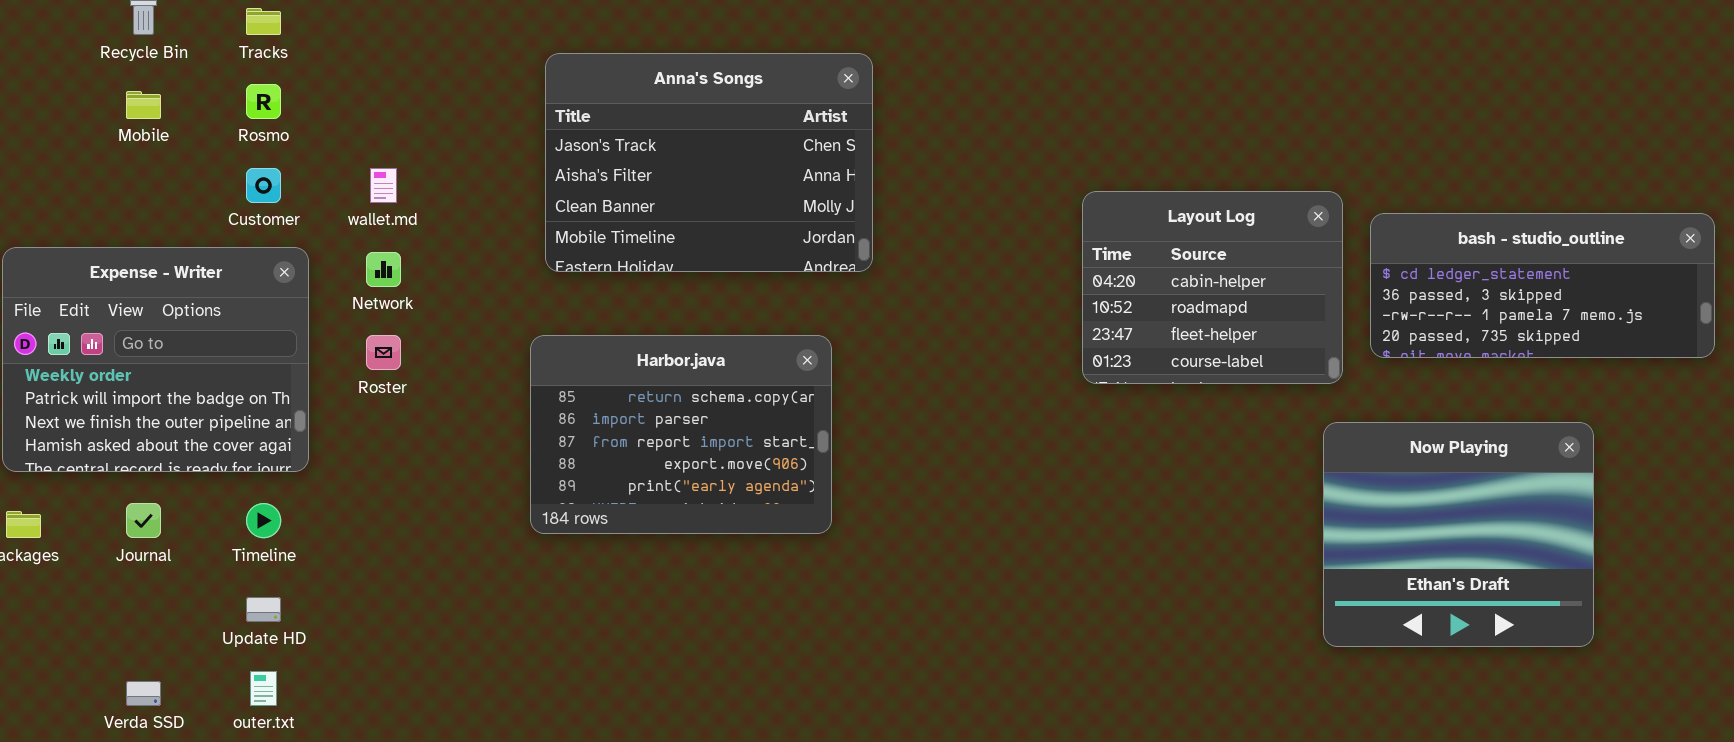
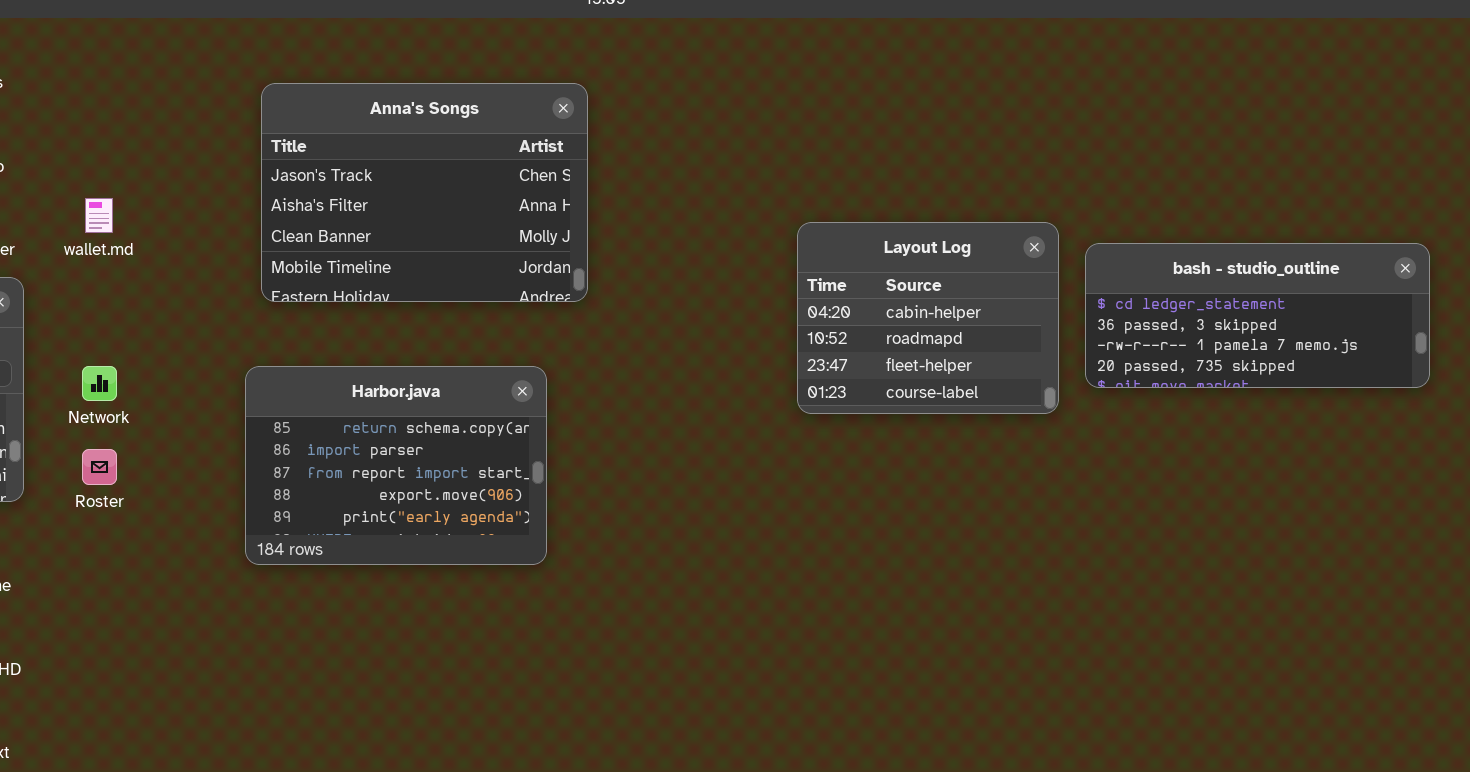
Network: [366,252,401,287] -> [82,366,117,401], moved
Roster: [366,335,401,370] -> [82,449,117,485], moved
Now Playing: [1323,422,1594,647] -> none, closed

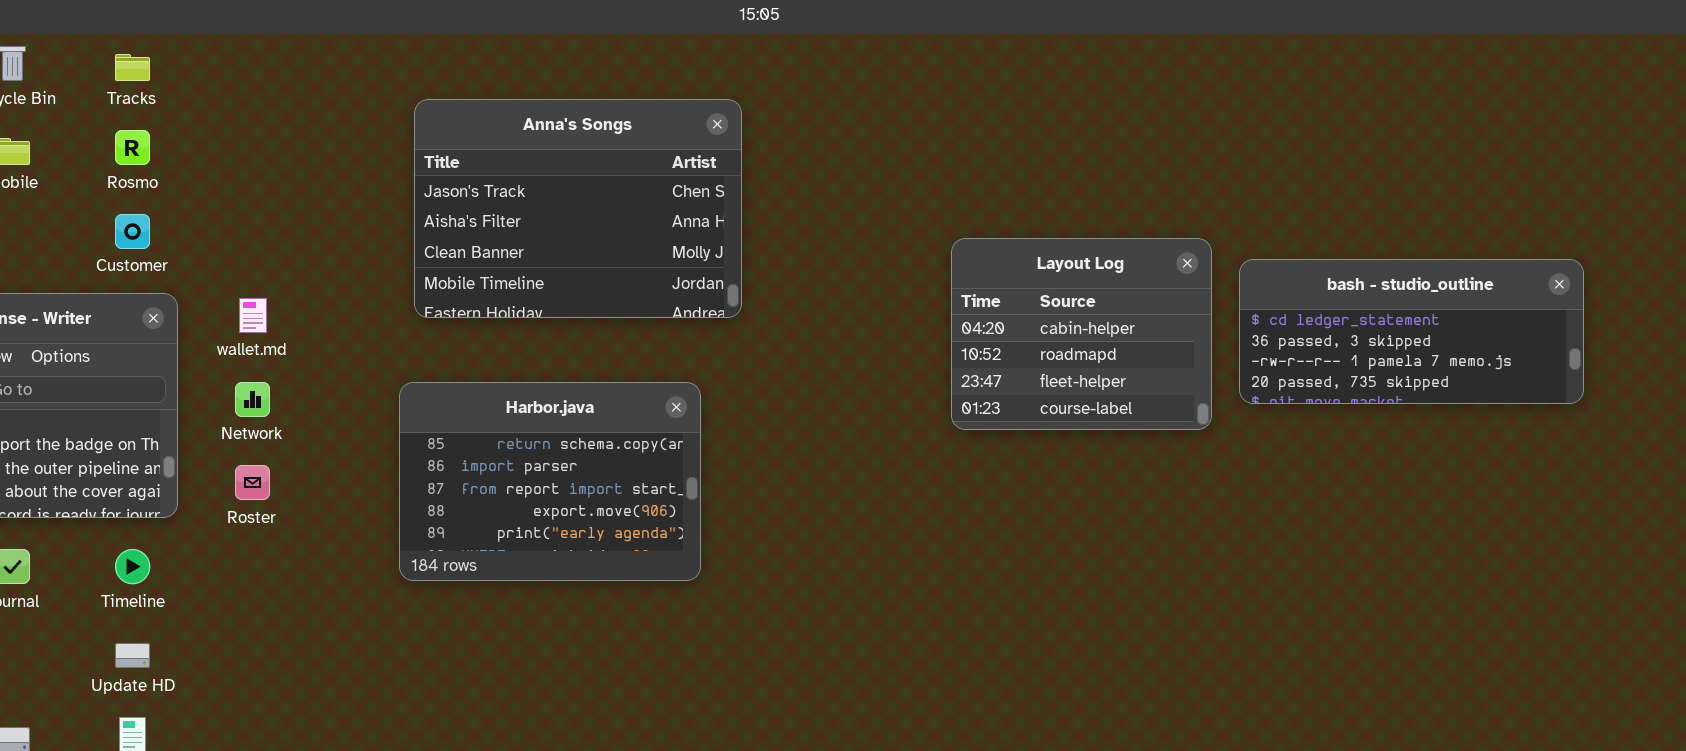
wallet.md: [85,198,113,233] -> [239,298,267,333], moved

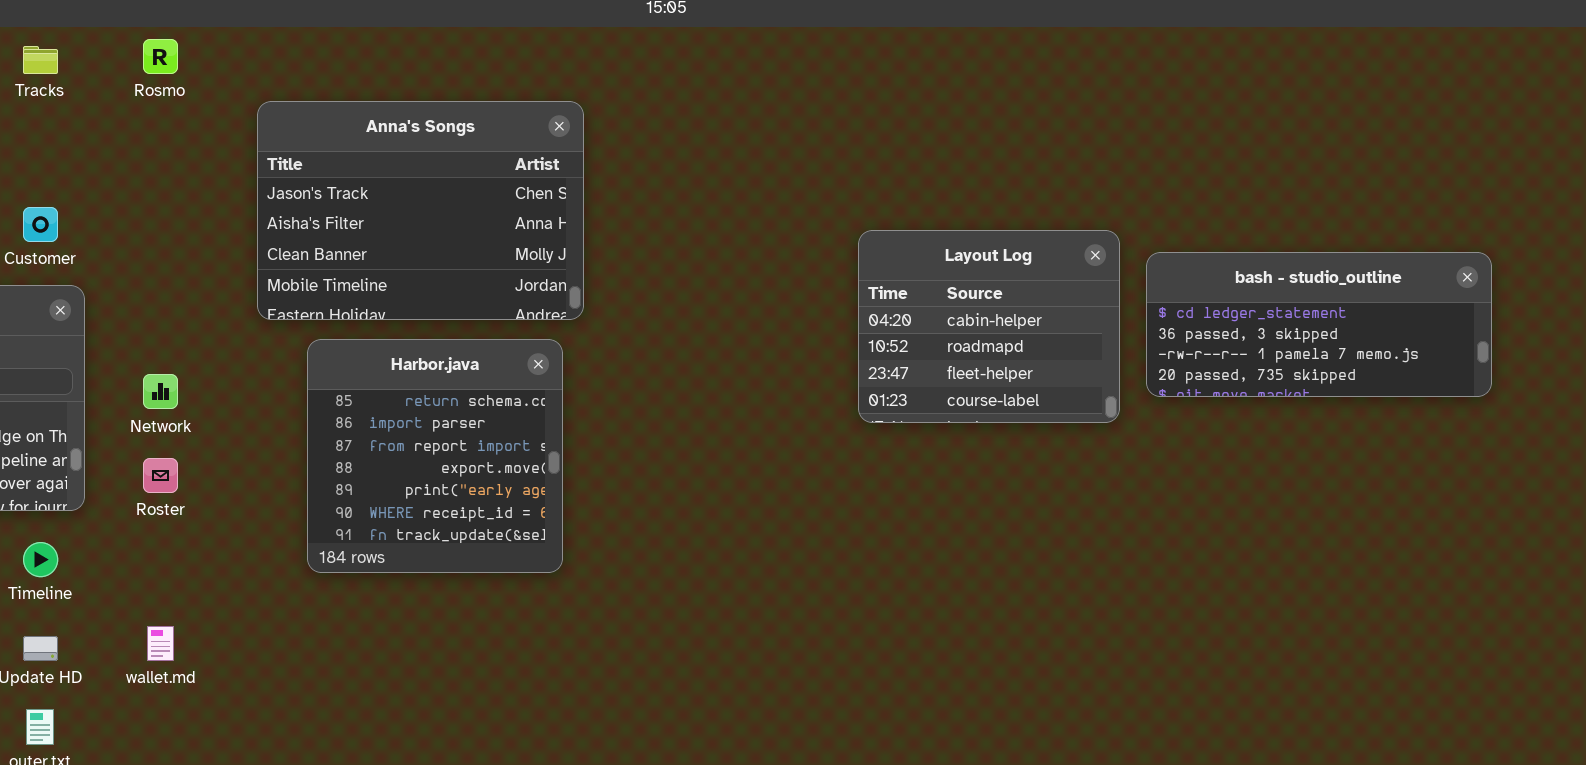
Anna's Songs: [414,99,742,318] -> [257,101,584,320], moved
Rosmo: [115,130,150,165] -> [143,39,178,74], moved
wallet.md: [239,298,267,333] -> [147,626,174,661], moved
Harbor.java: [399,382,701,581] -> [307,339,563,573], resized

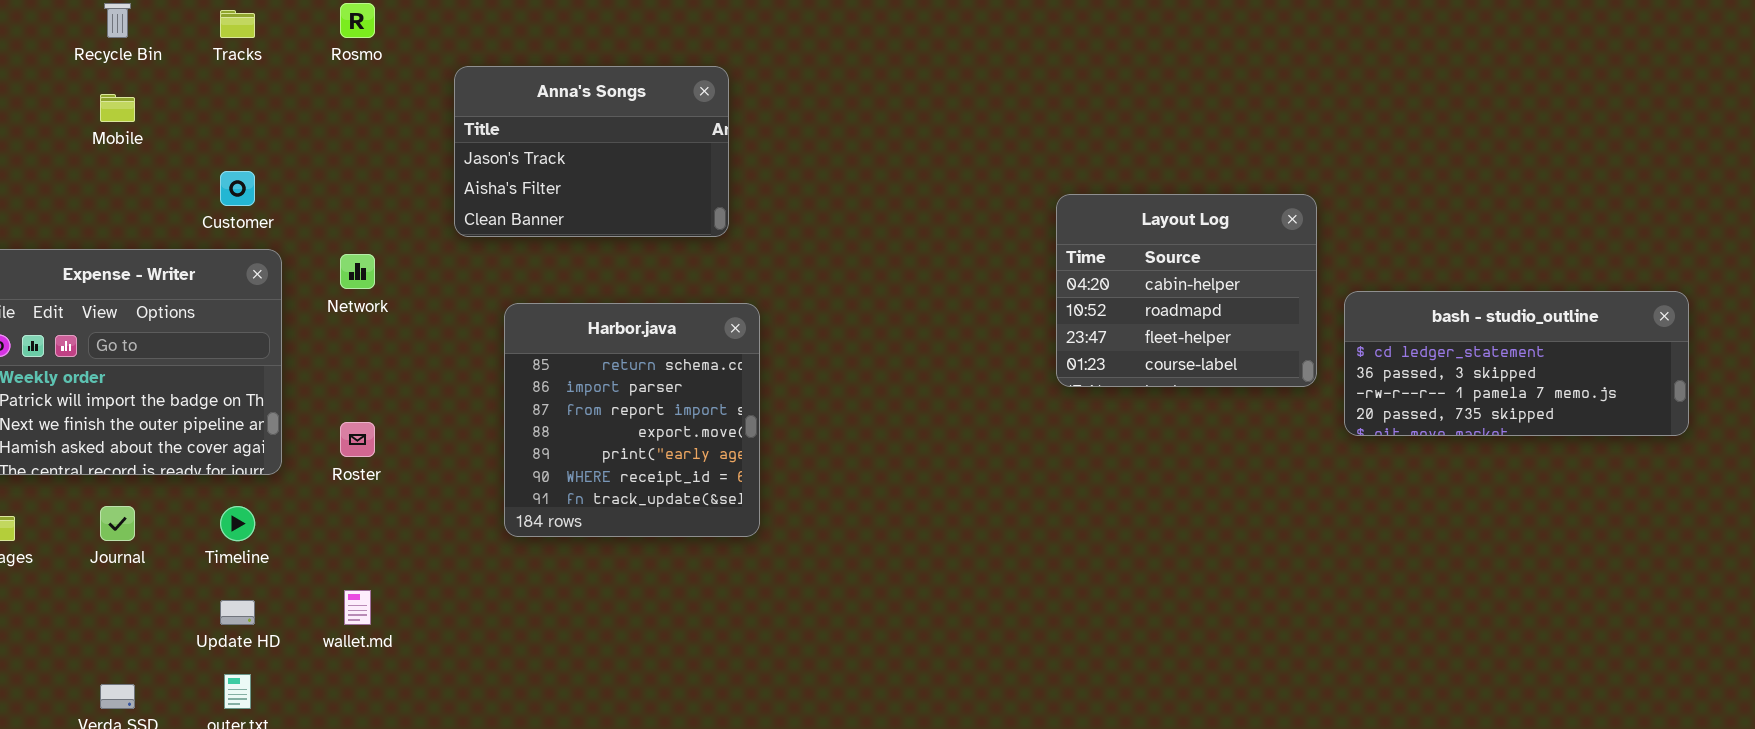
Anna's Songs: [257,101,584,320] -> [454,66,729,237], resized
bash - studio_outline: [1146,252,1492,397] -> [1344,291,1689,436], moved
Network: [143,374,178,409] -> [340,254,375,289], moved

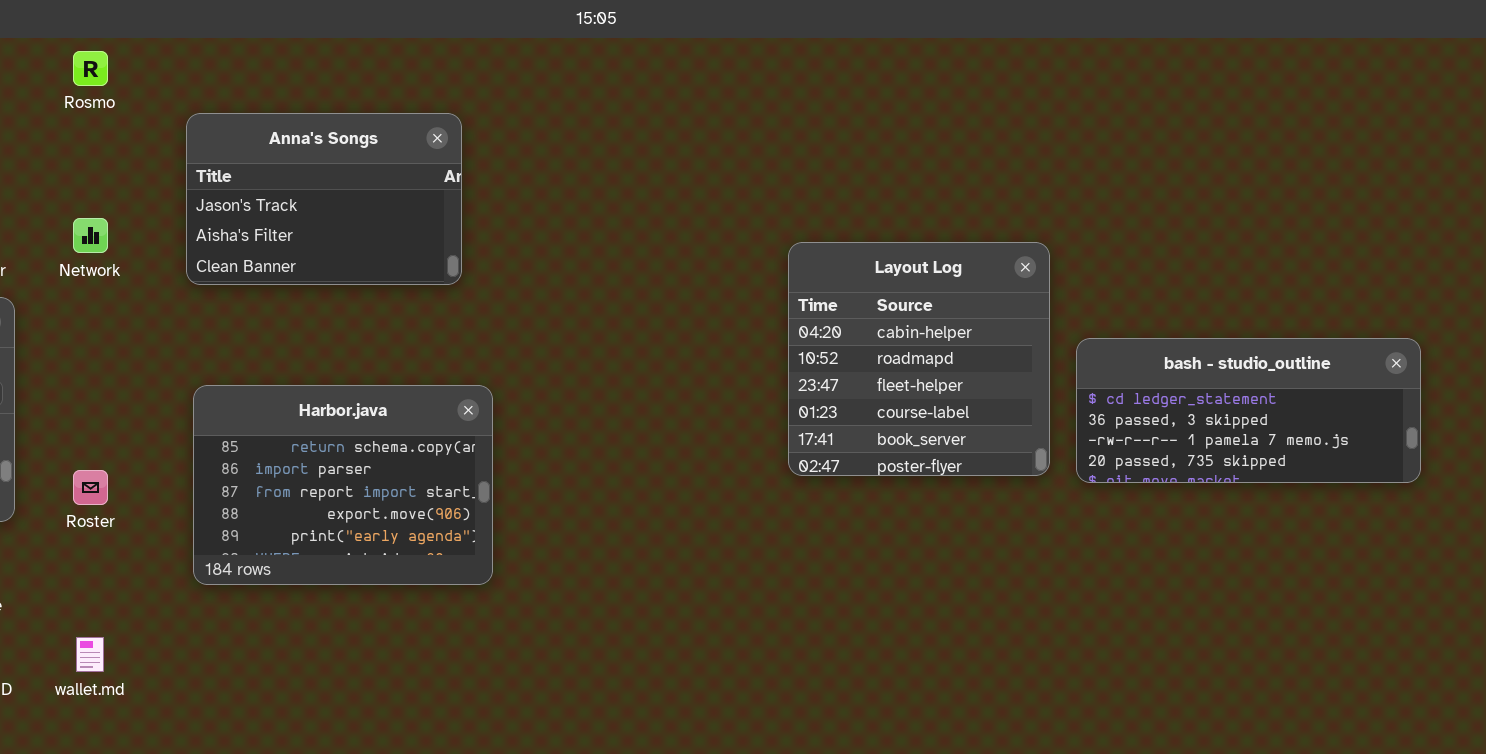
Layout Log: [1056,194,1317,387] -> [788,242,1050,476], resized
Network: [340,254,375,289] -> [73,218,108,253], moved
Harbor.java: [504,303,760,537] -> [193,385,493,585], resized

